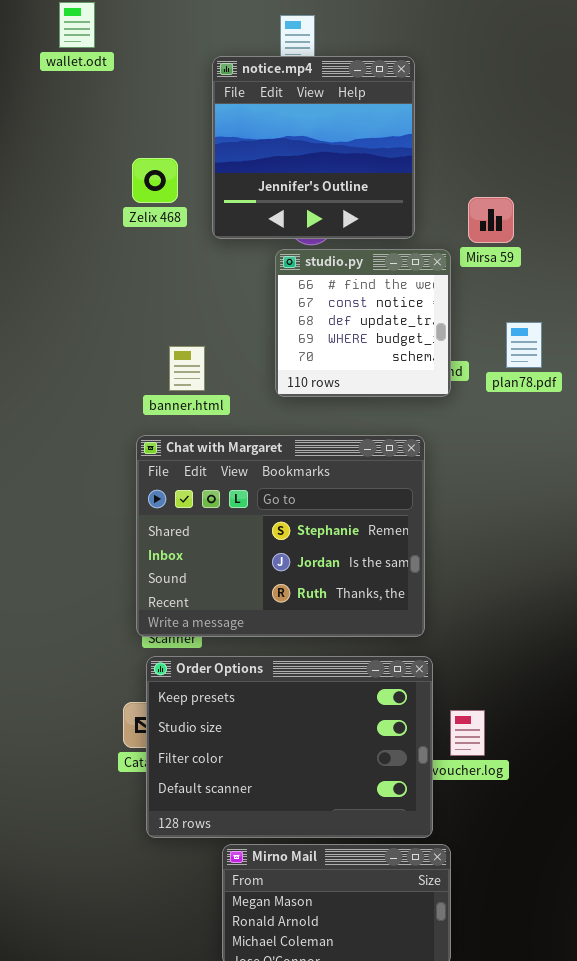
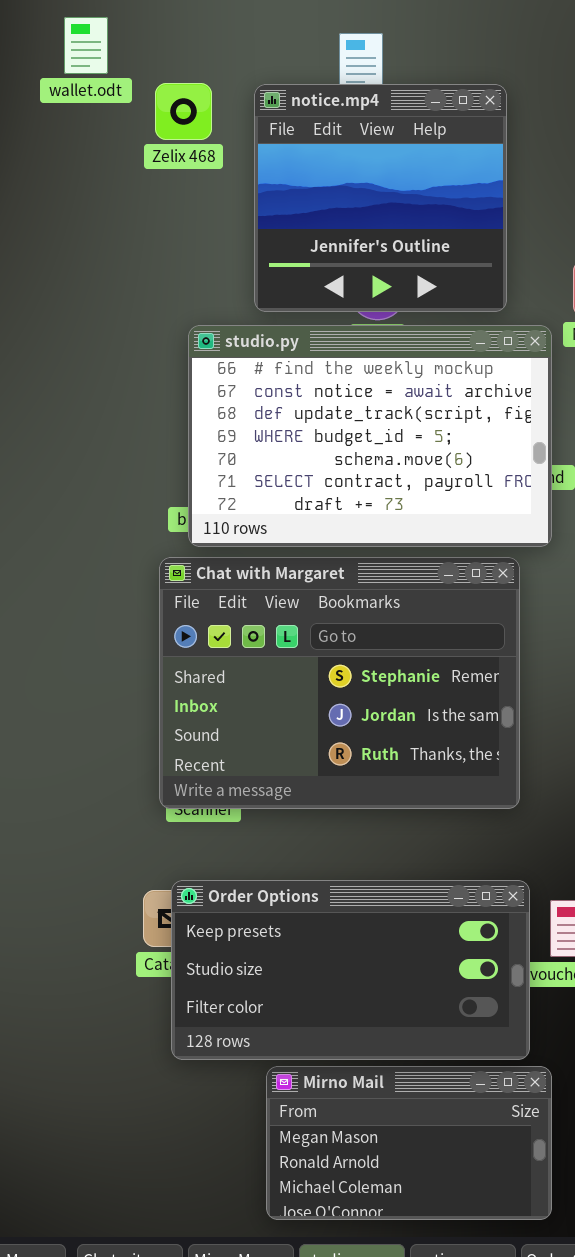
Zelix 468: [132,158,178,203] -> [155,83,212,140], moved
studio.py: [275,249,451,397] -> [188,325,552,547], resized
Order Options: [146,656,433,838] -> [171,880,530,1060], resized

